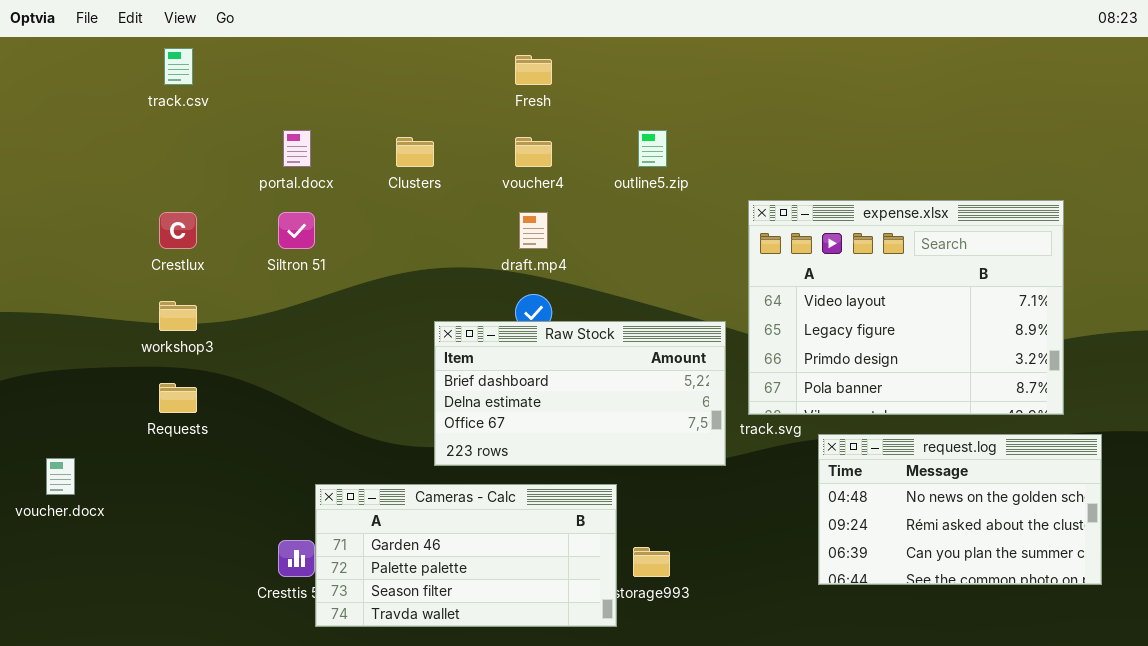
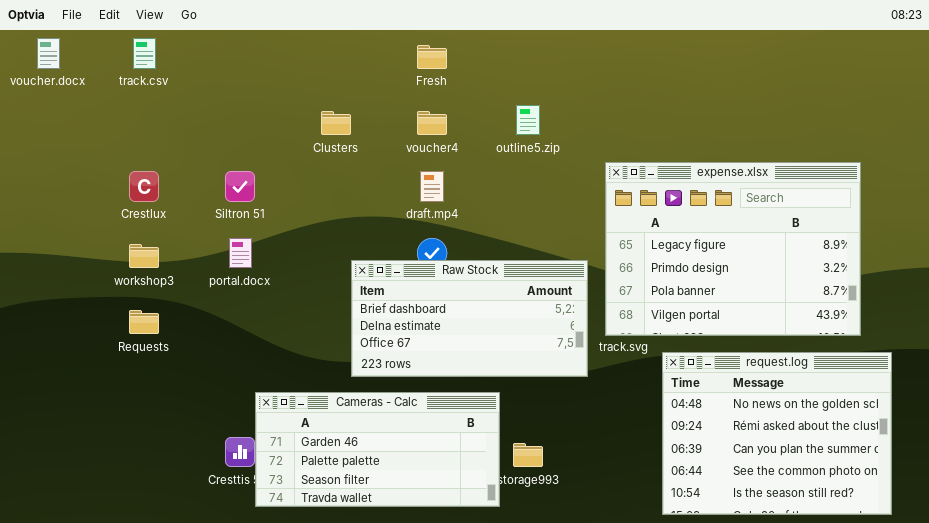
portal.docx: [283,130,311,167] -> [229,238,252,268], moved
expense.xlsx: [748,200,1064,415] -> [605,162,861,336], scrolled down 1 row
request.log: [818,434,1102,585] -> [662,352,892,515], resized
voucher.docx: [46,458,75,495] -> [37,38,60,69], moved

